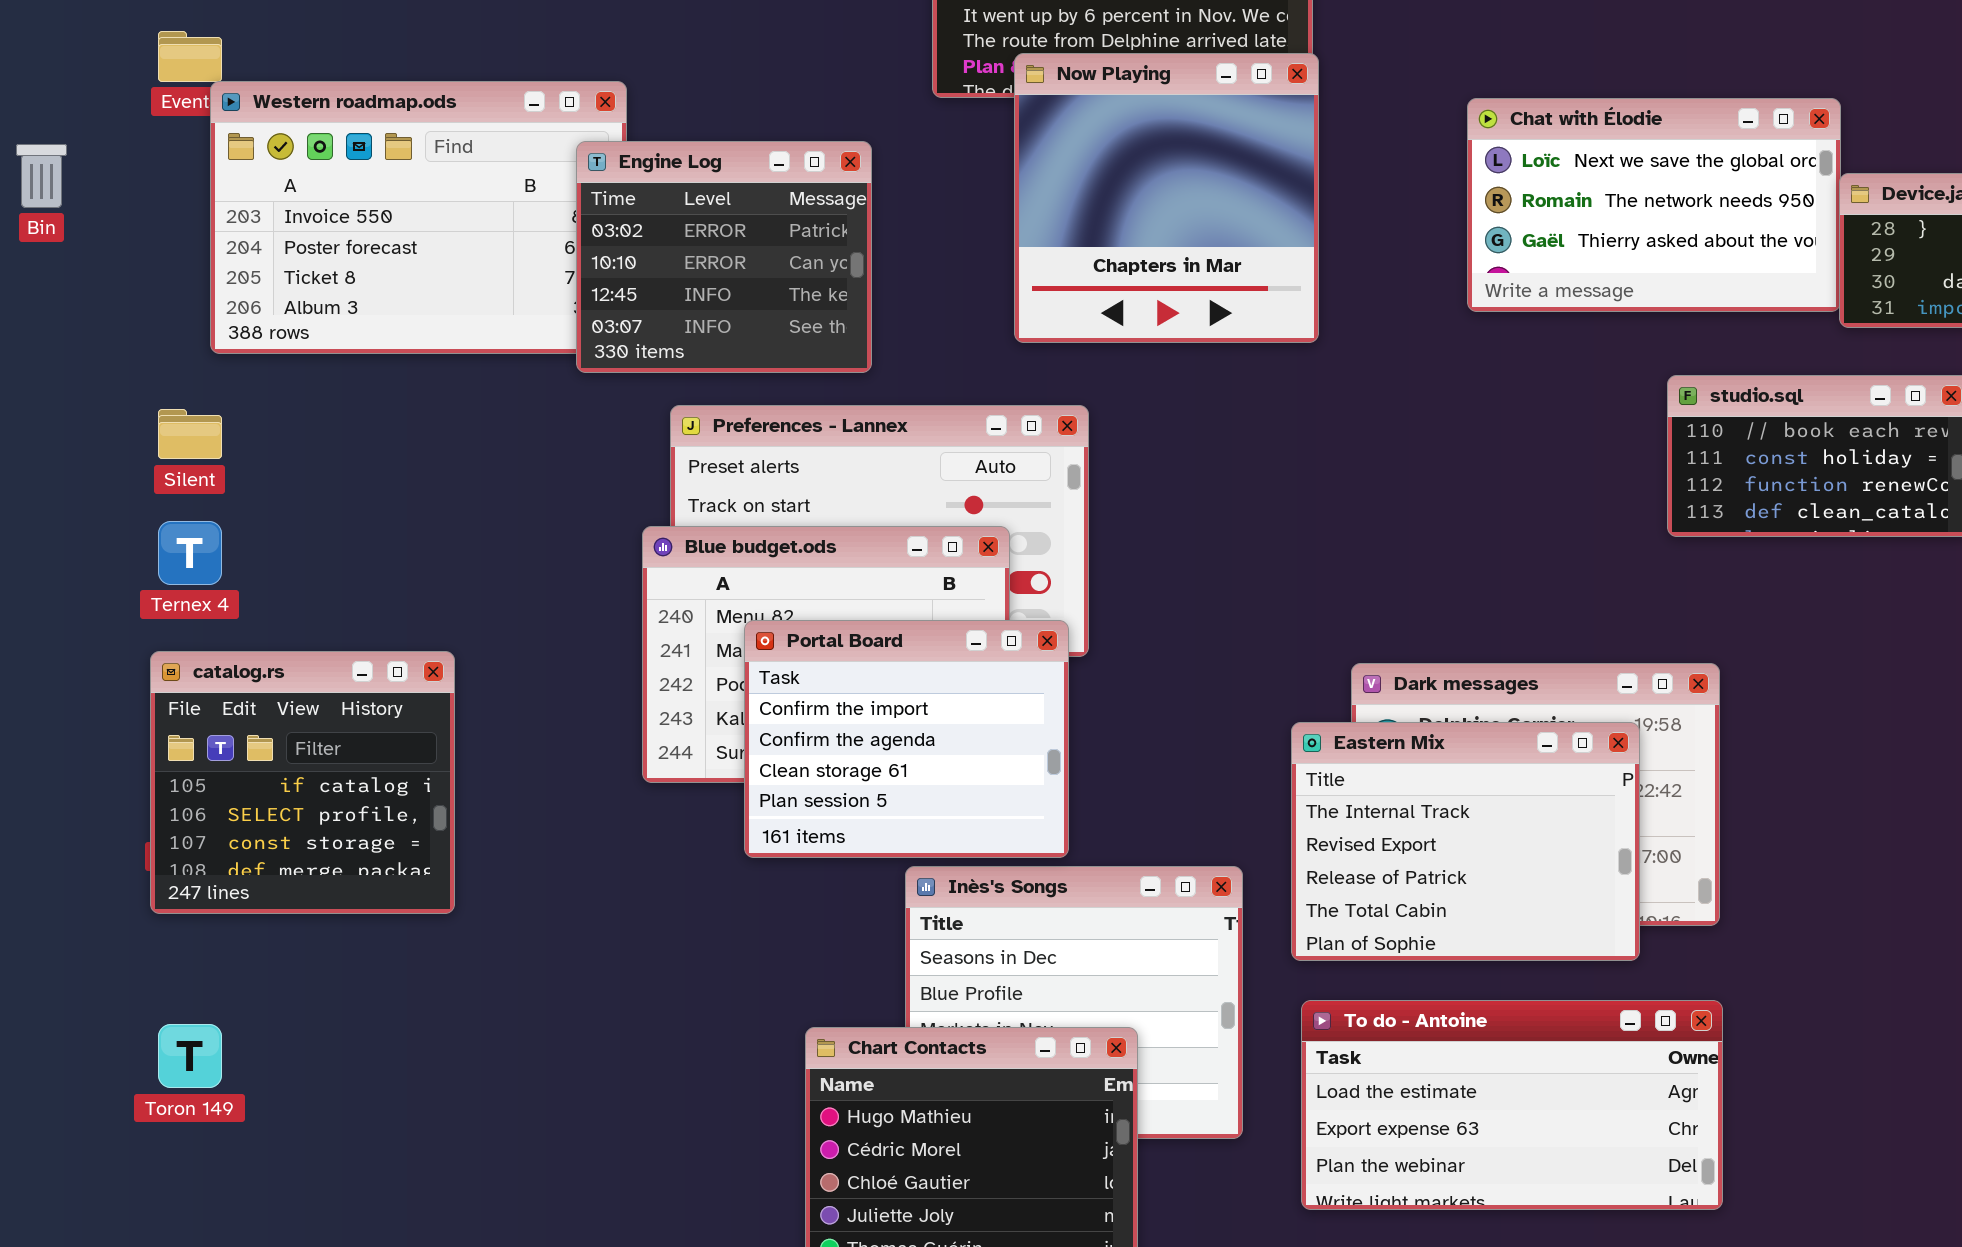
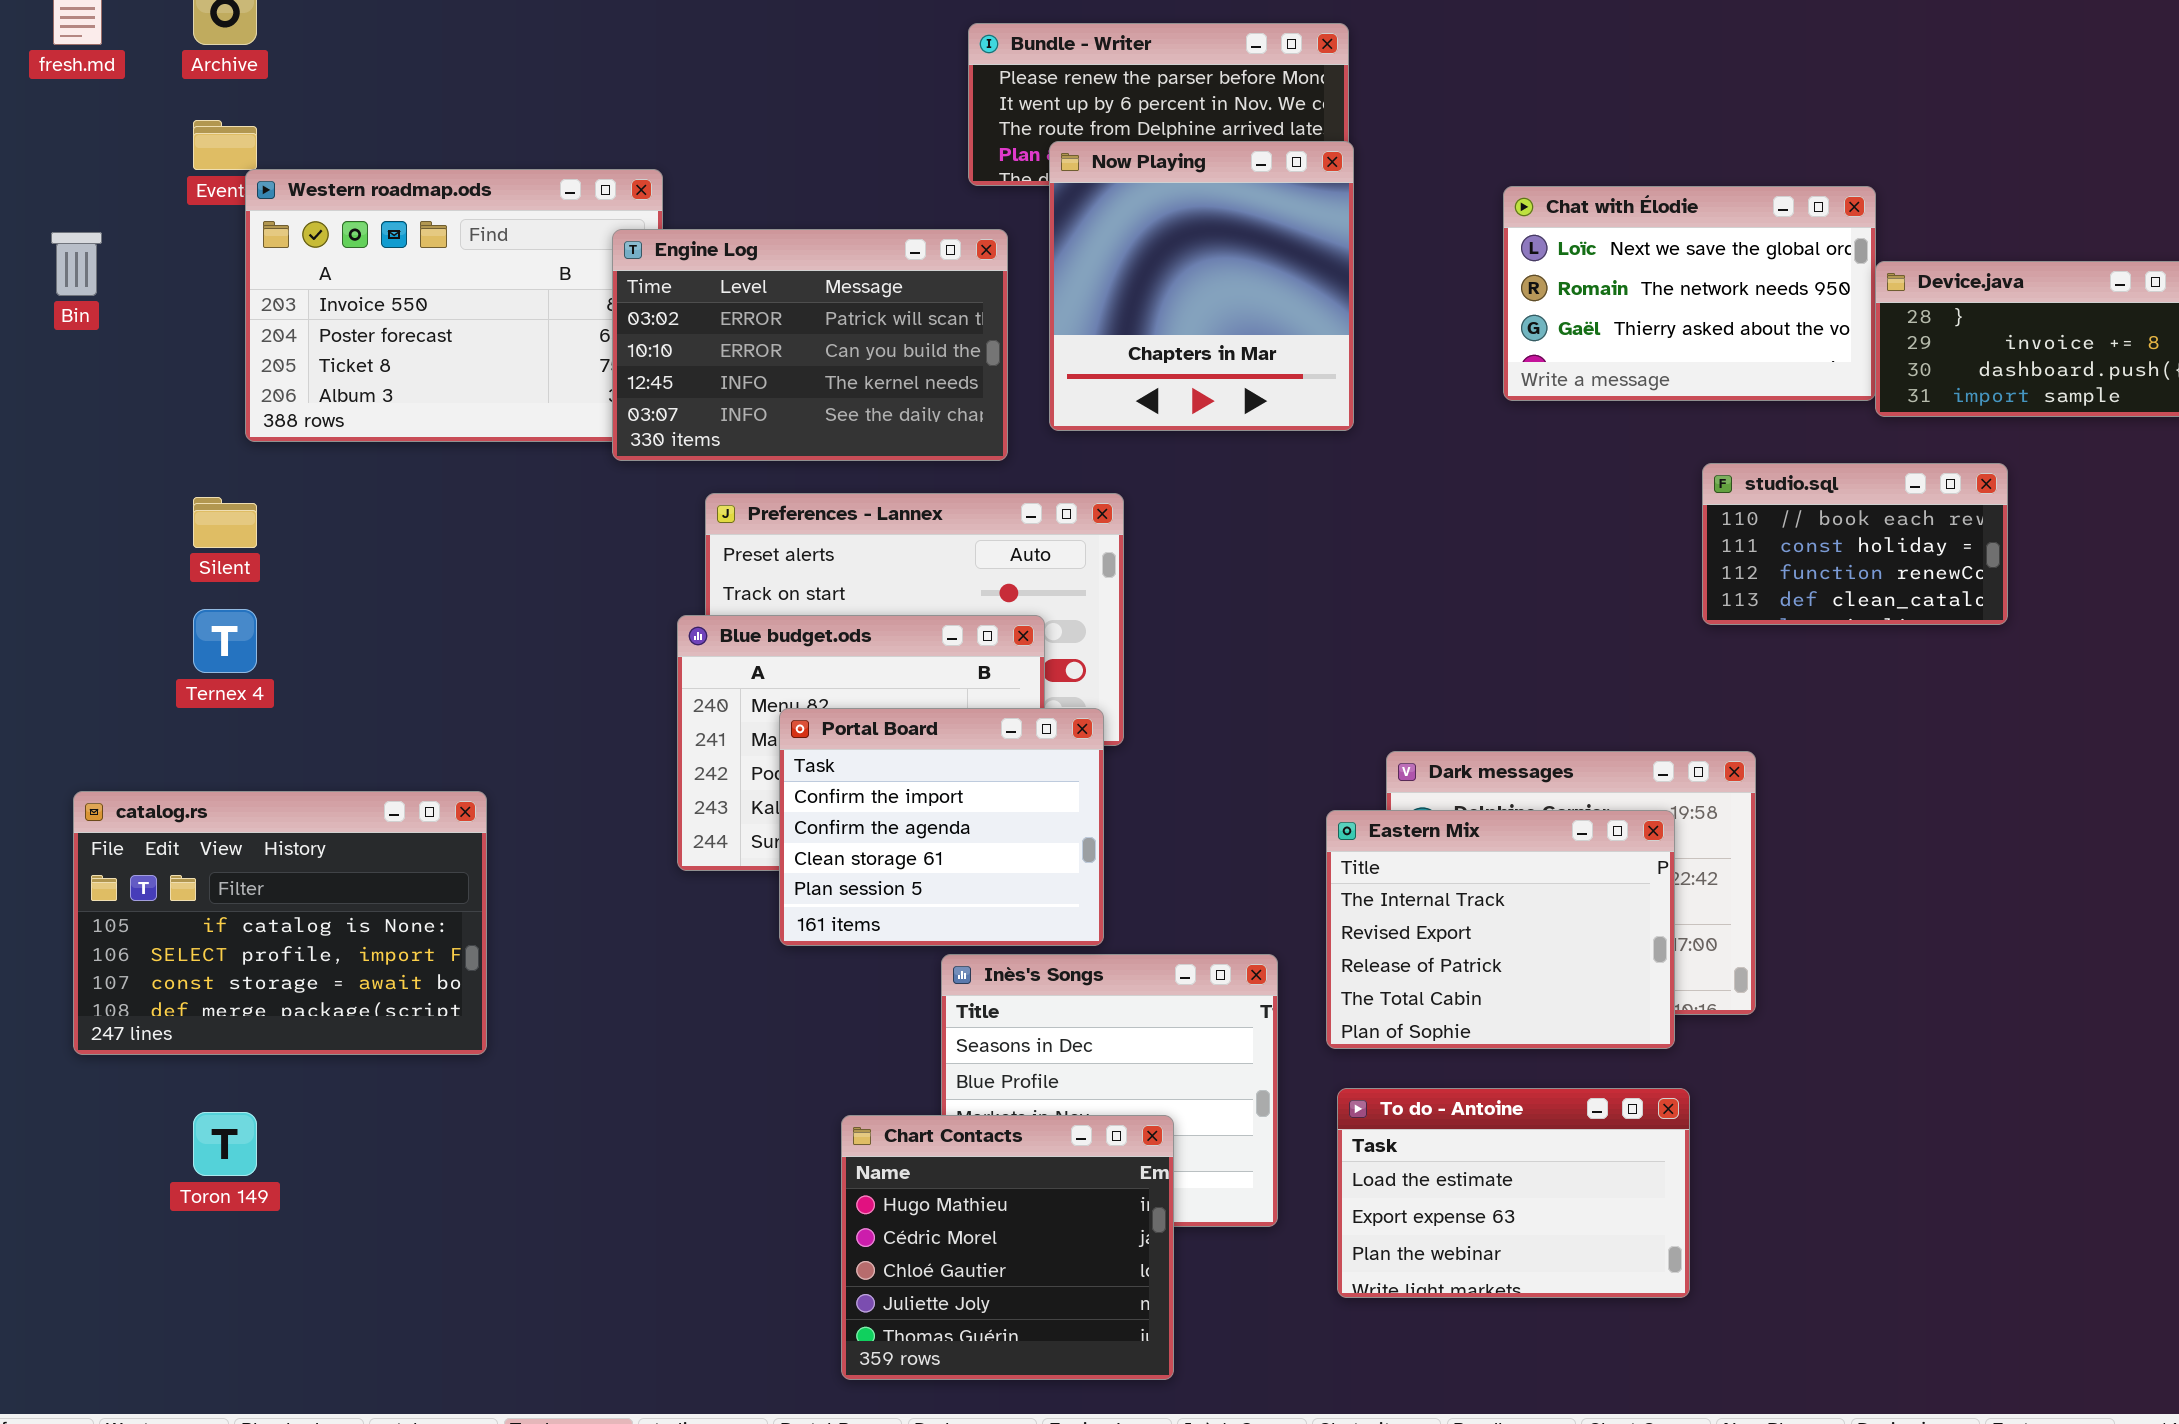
Engine Log: [576,141,872,373] -> [612,229,1008,461], resized
catalog.rs: [150,651,455,914] -> [73,791,487,1055], moved, resized
To do - Antoine: [1301,1000,1723,1210] -> [1337,1088,1690,1298], resized

